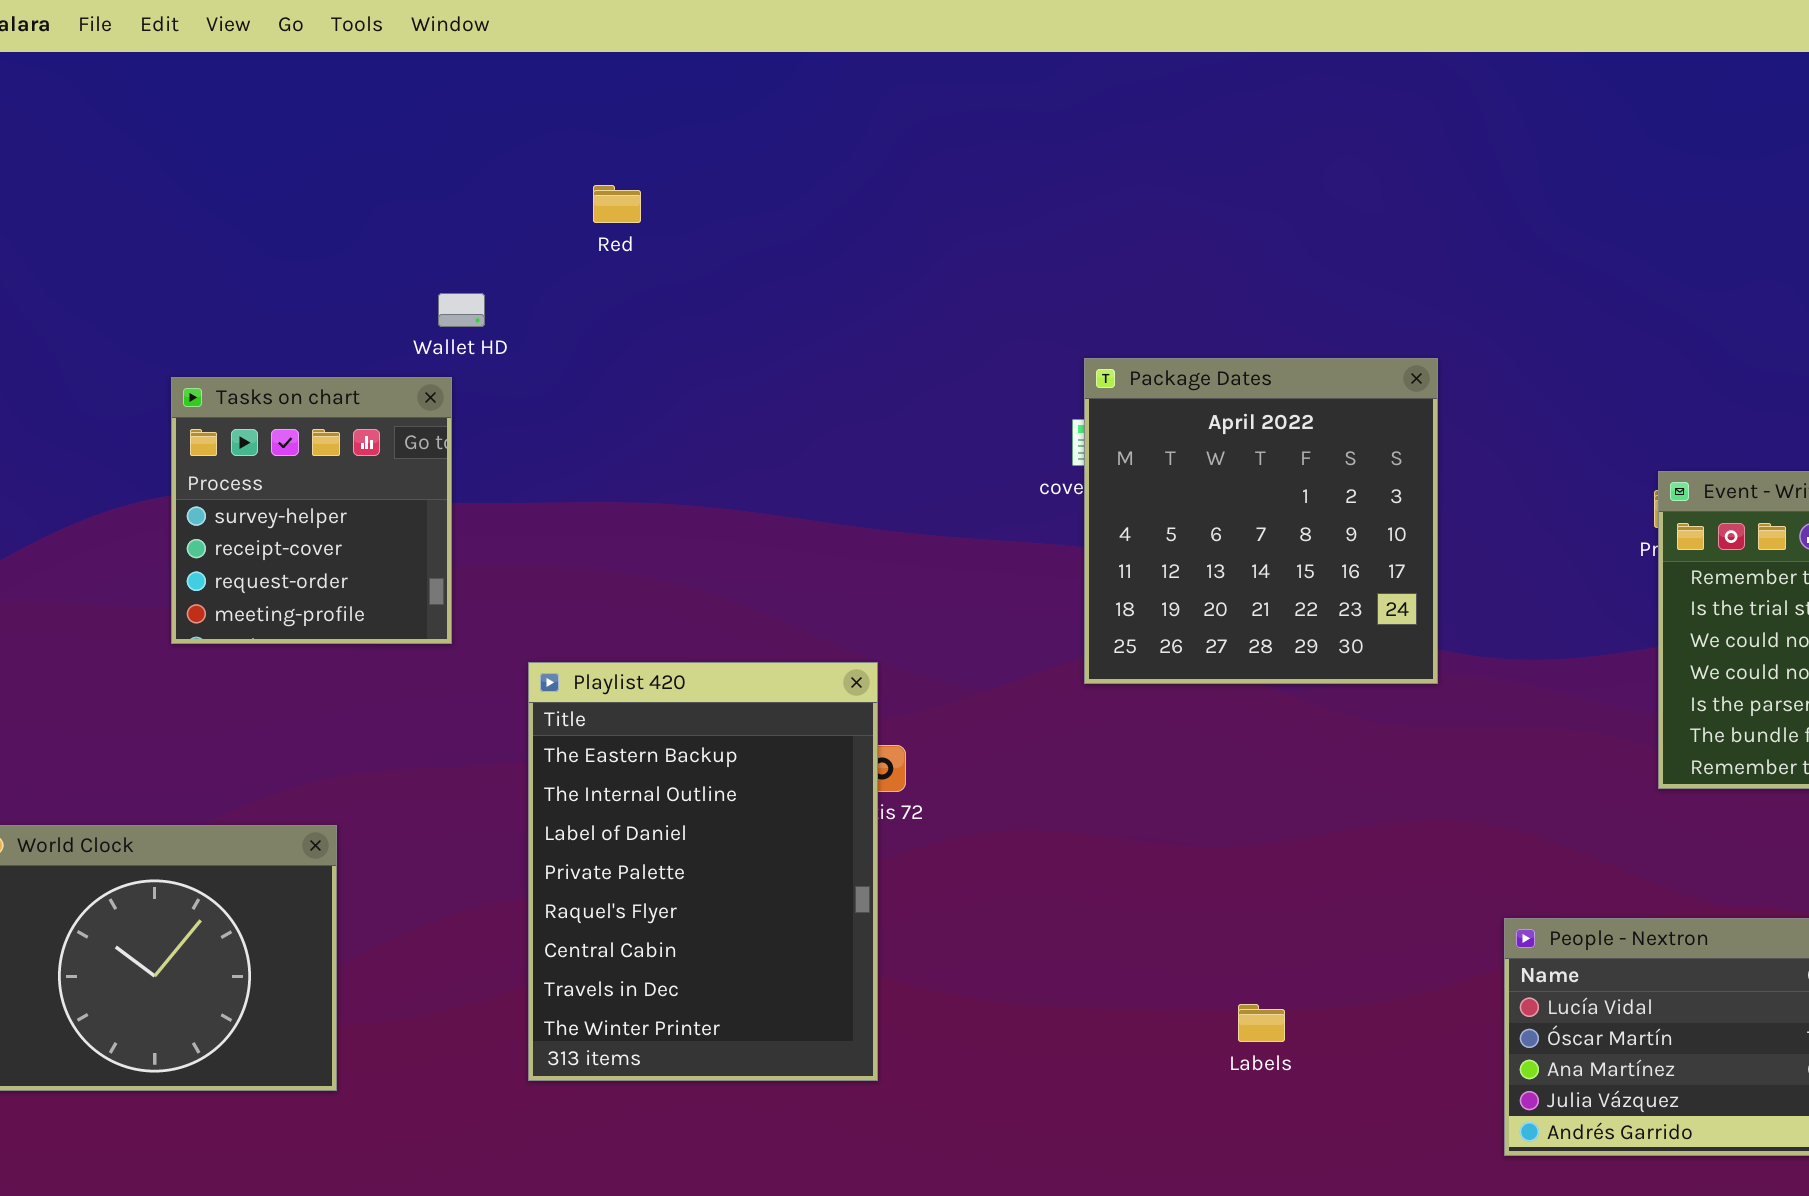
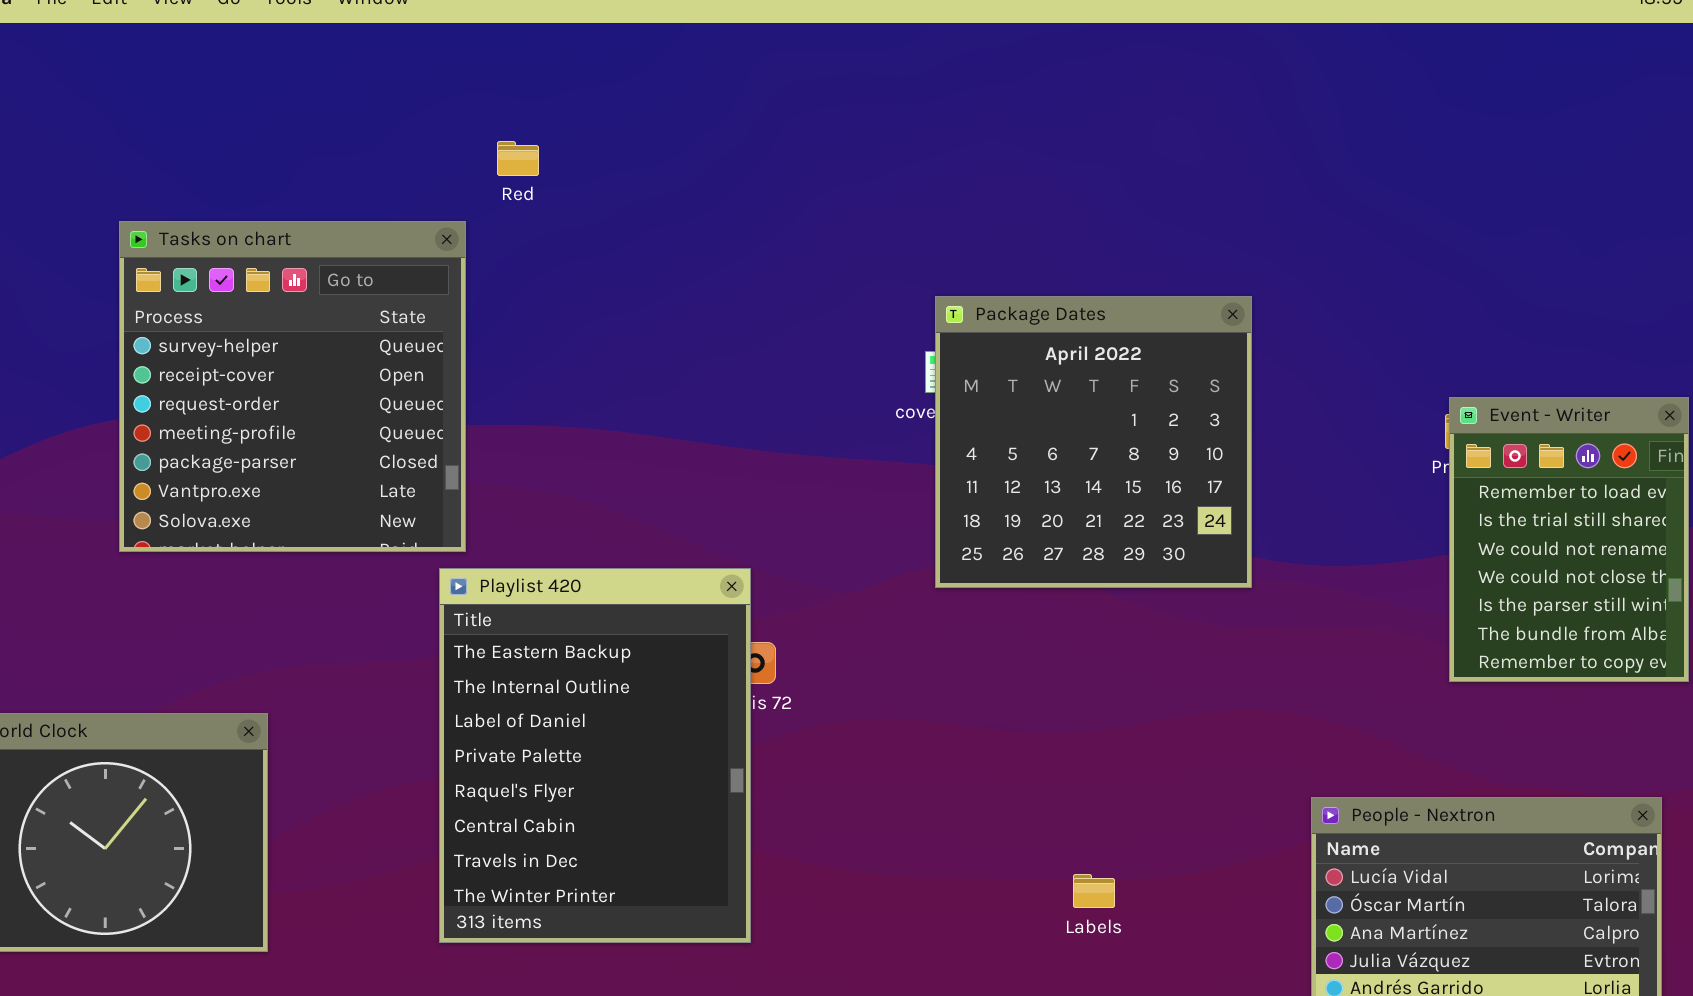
Tasks on chart: [171,377,452,644] -> [119,221,466,552], resized

